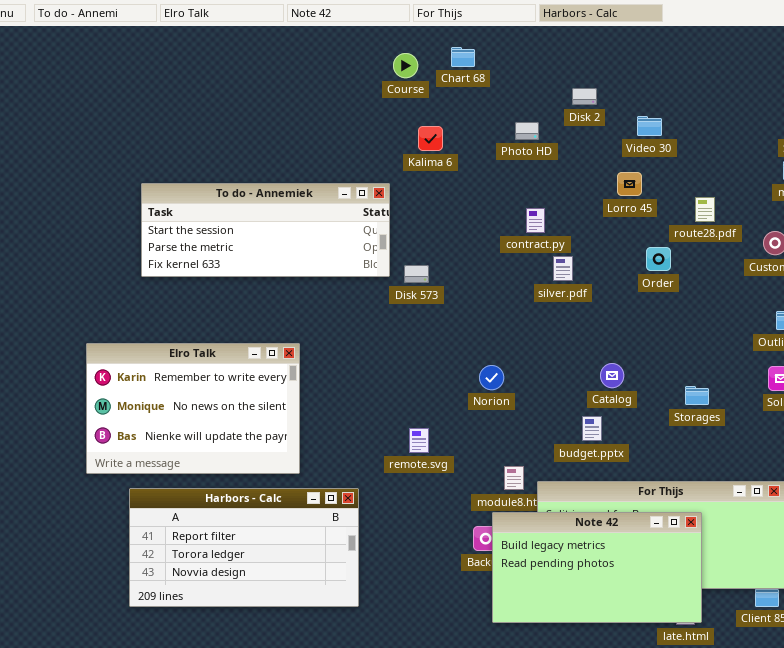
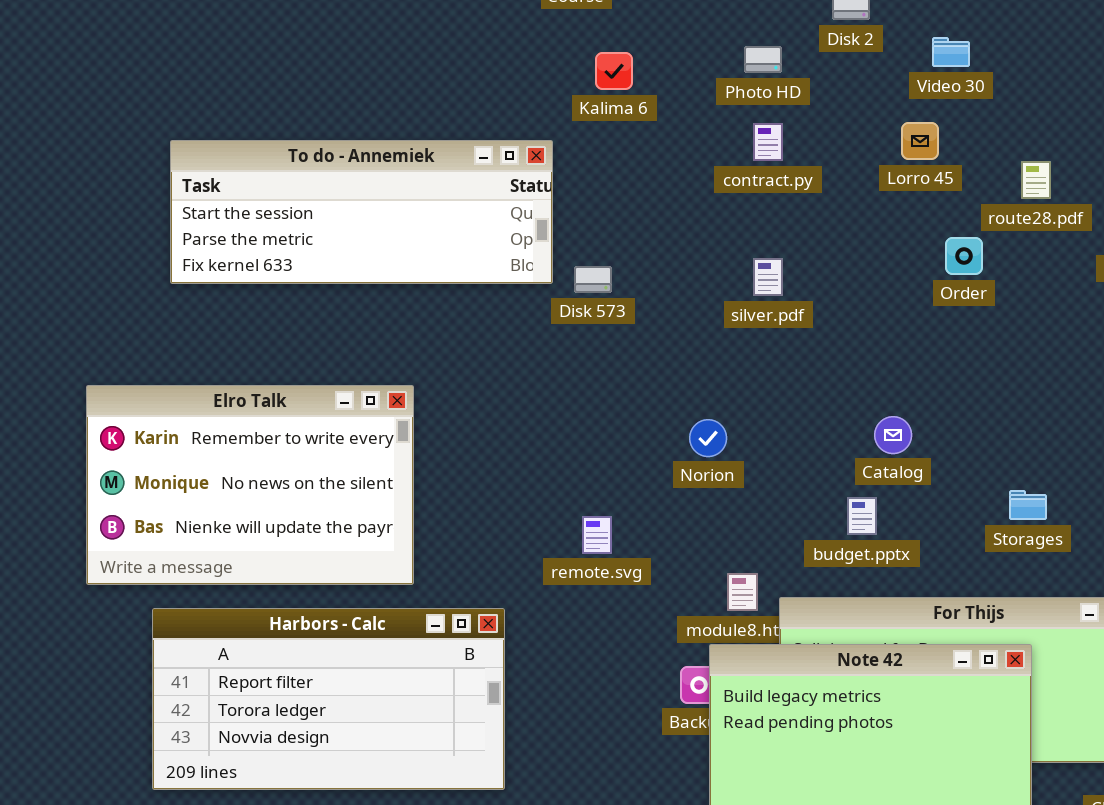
contract.py: [526,208,545,233] -> [753,123,783,161], moved
silver.pdf: [553,256,573,281] -> [753,258,783,296], moved
Storages: [685,386,709,405] -> [1009,490,1047,520], moved

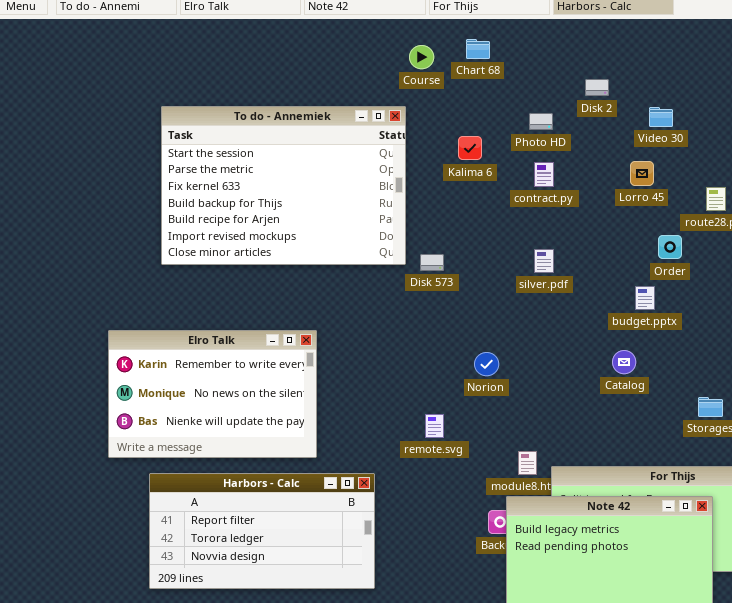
Kalima 6: [595,52,633,90] -> [458,136,482,160], moved
To do - Annemiek: [170,140,553,284] -> [161,106,406,265], resized
Norion: [689,419,727,457] -> [474,352,499,376], moved
budget.pptx: [847,497,877,535] -> [635,286,655,310], moved

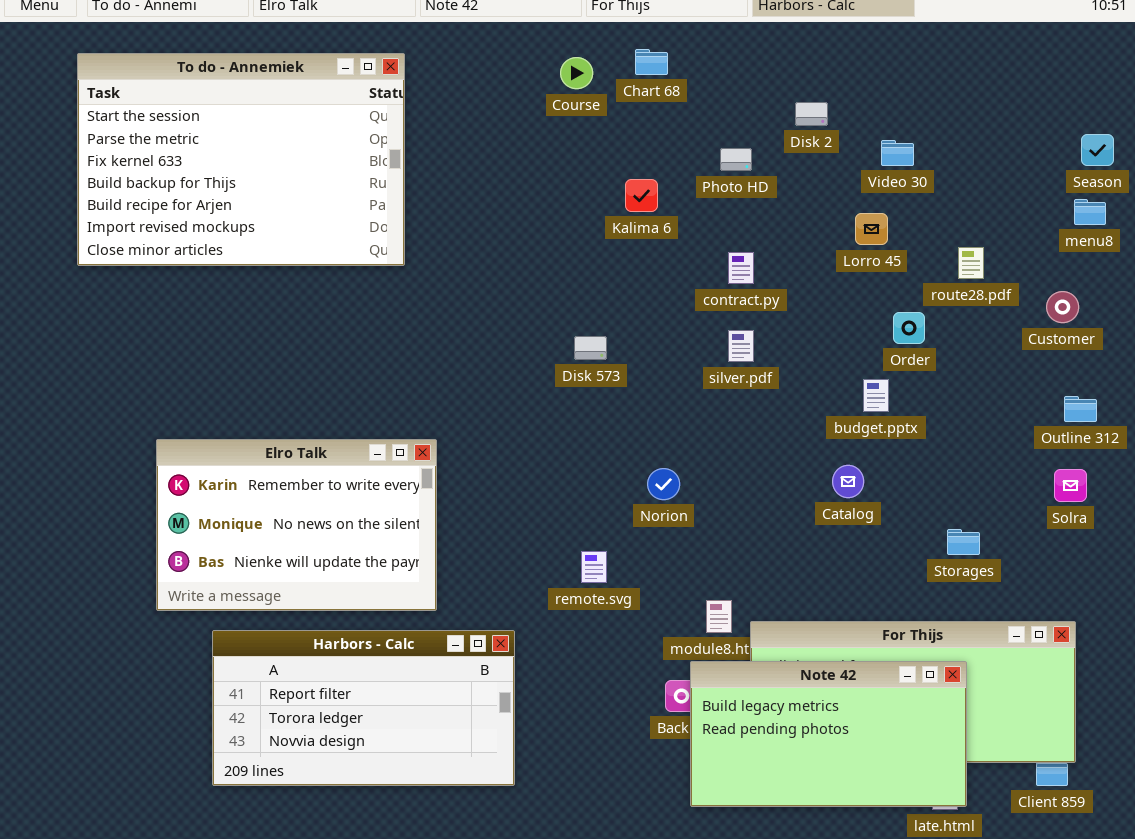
To do - Annemiek: [161,106,406,265] -> [77,53,405,266], moved
contract.py: [534,162,554,187] -> [728,252,754,284], moved

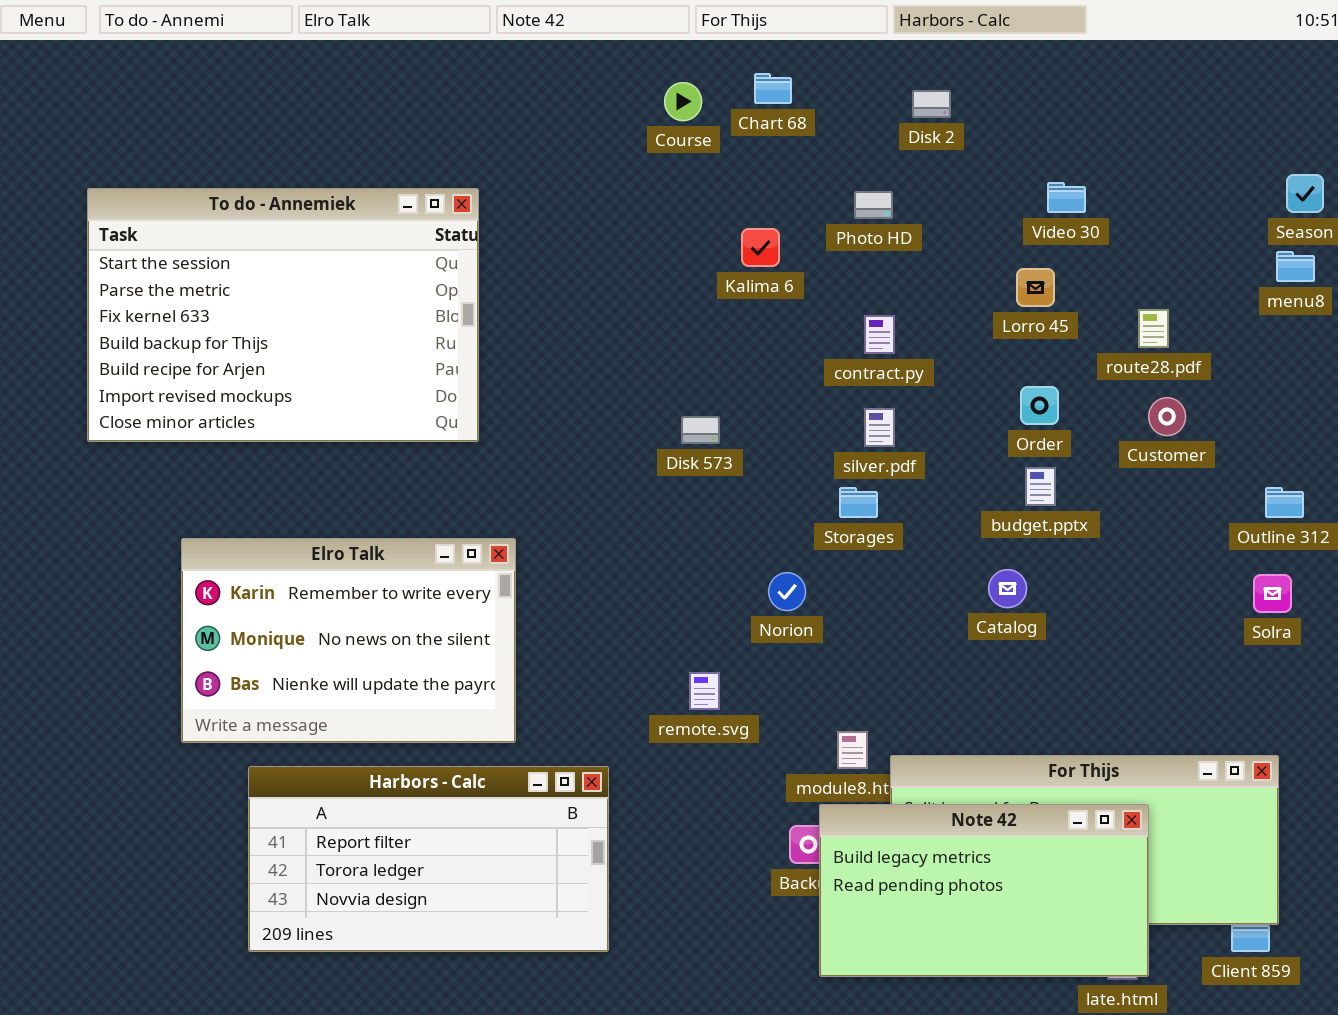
To do - Annemiek: [77,53,405,266] -> [87,188,479,442], moved
Disk 2: [795,102,828,126] -> [912,90,951,118], moved
Customer: [1046,291,1079,323] -> [1148,397,1186,436], moved
Order: [893,312,925,344] -> [1020,386,1059,425], moved
Storages: [947,529,980,555] -> [839,487,878,518], moved

